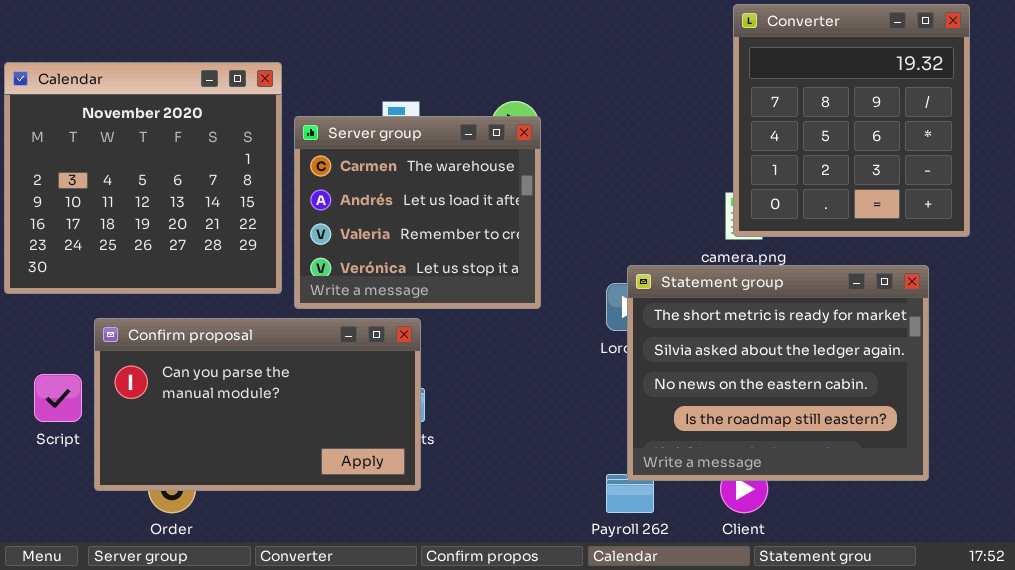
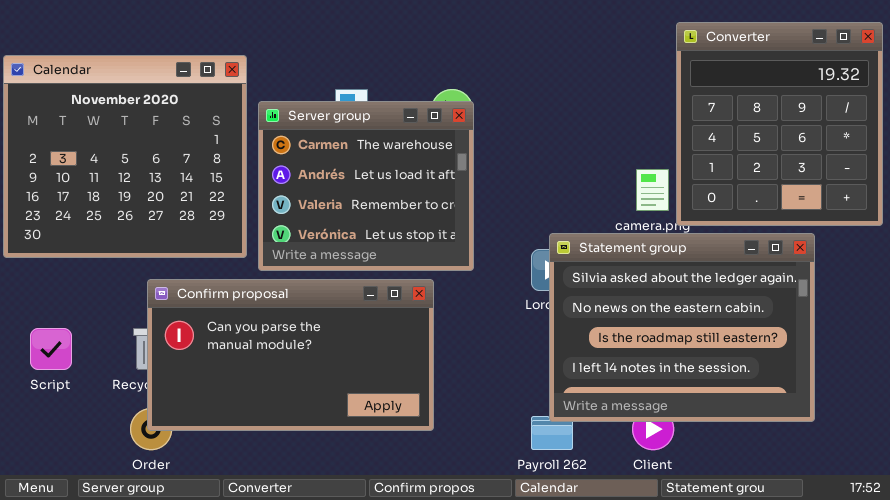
Converter: [733,4,970,237] -> [676,22,883,226], moved
Statement group: [627,265,929,481] -> [549,233,815,422], scrolled down 1 row
Confirm proposal: [94,318,421,491] -> [147,279,434,431], moved

